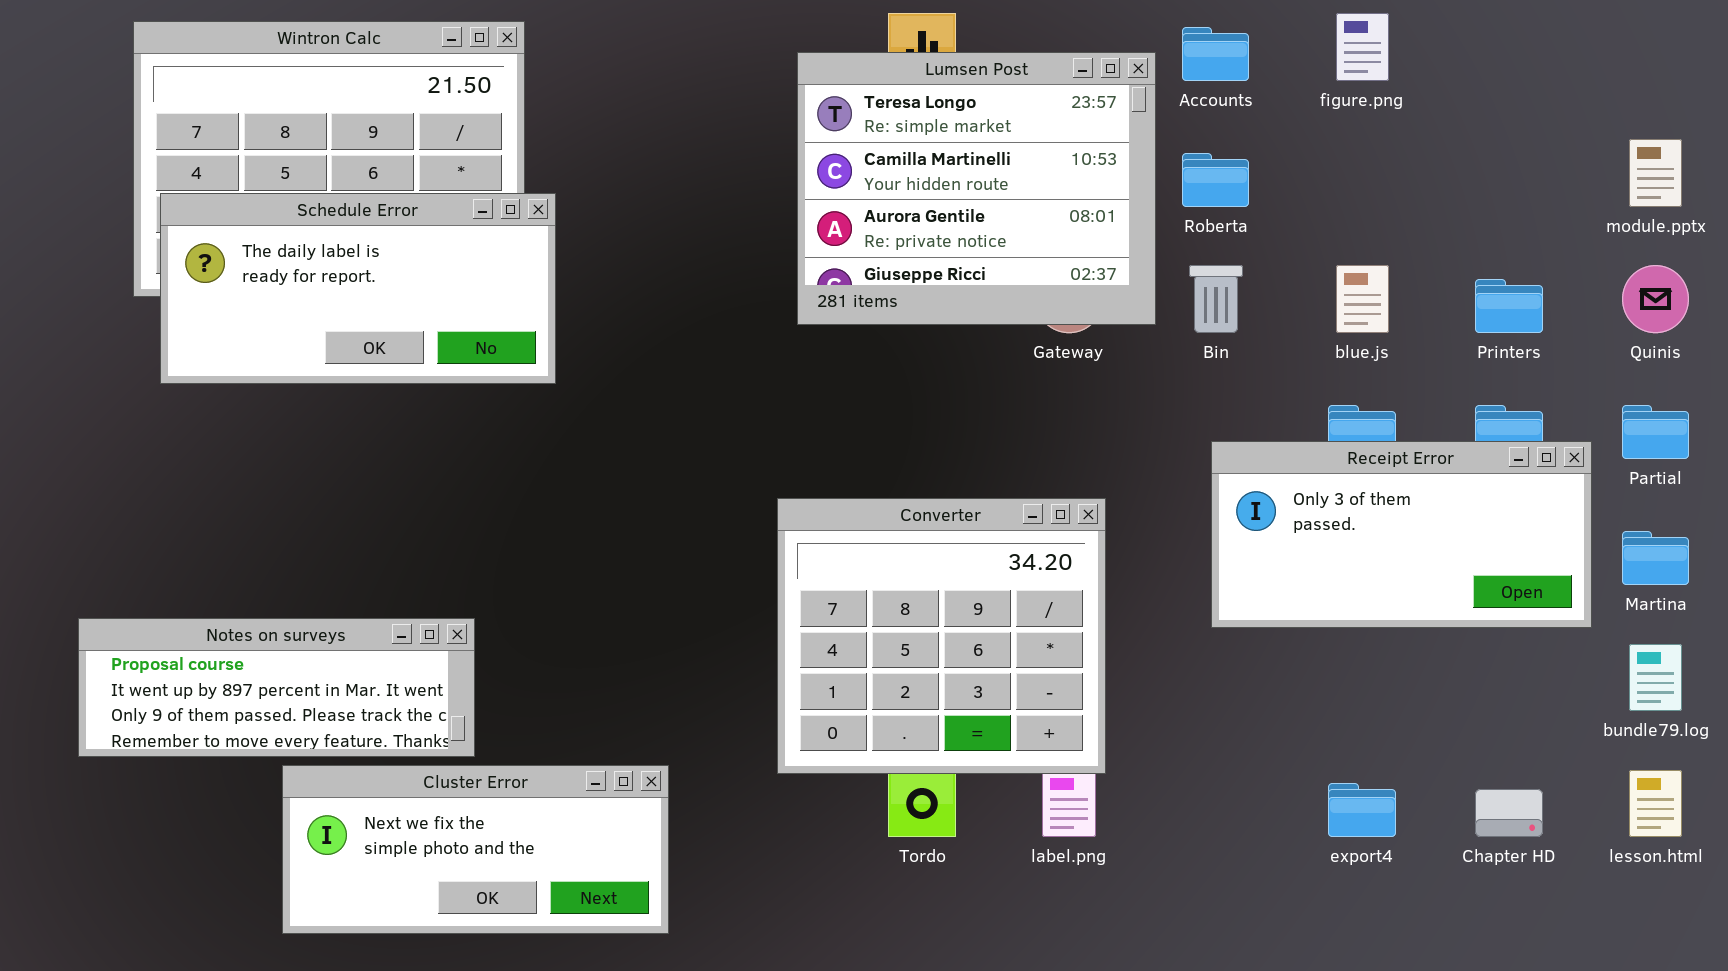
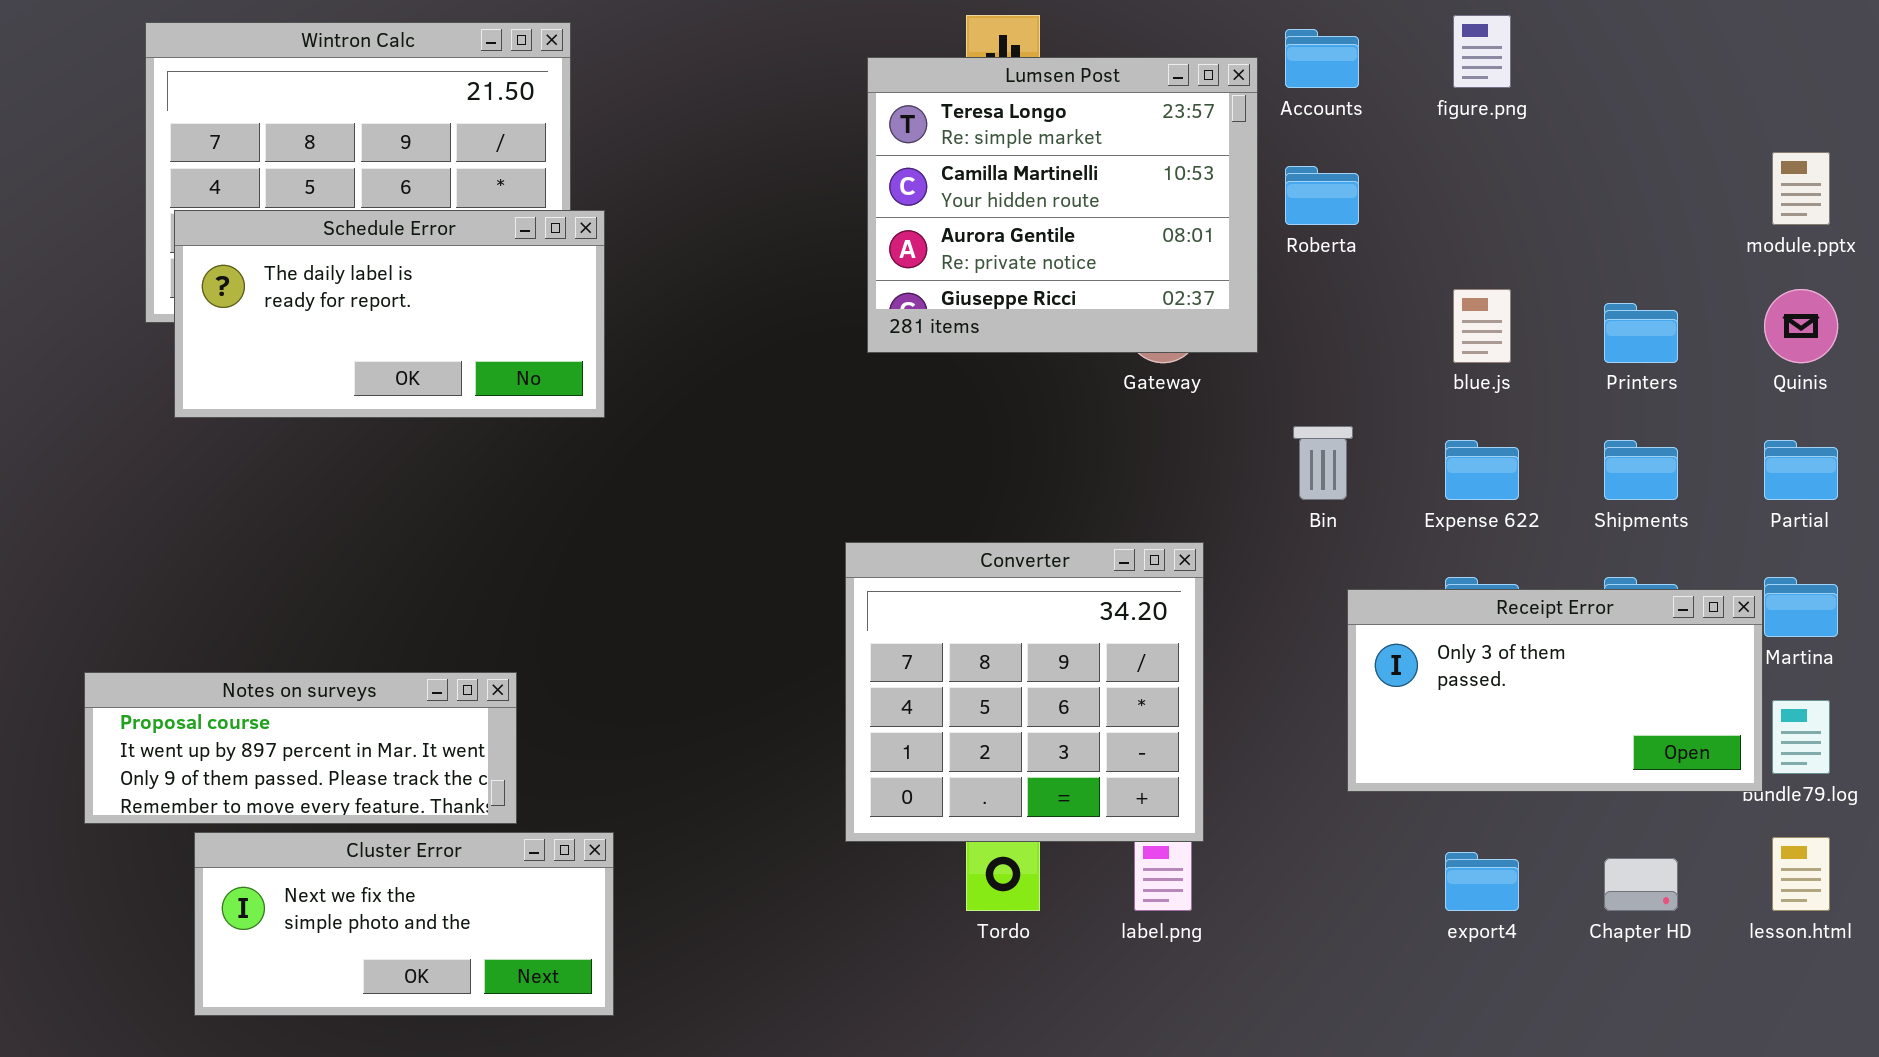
Bin: [1189,265,1243,333] -> [1293,426,1353,500], moved
Receipt Error: [1211,441,1592,628] -> [1347,589,1763,792], moved
Cluster Error: [282,765,669,934] -> [194,832,614,1016], moved

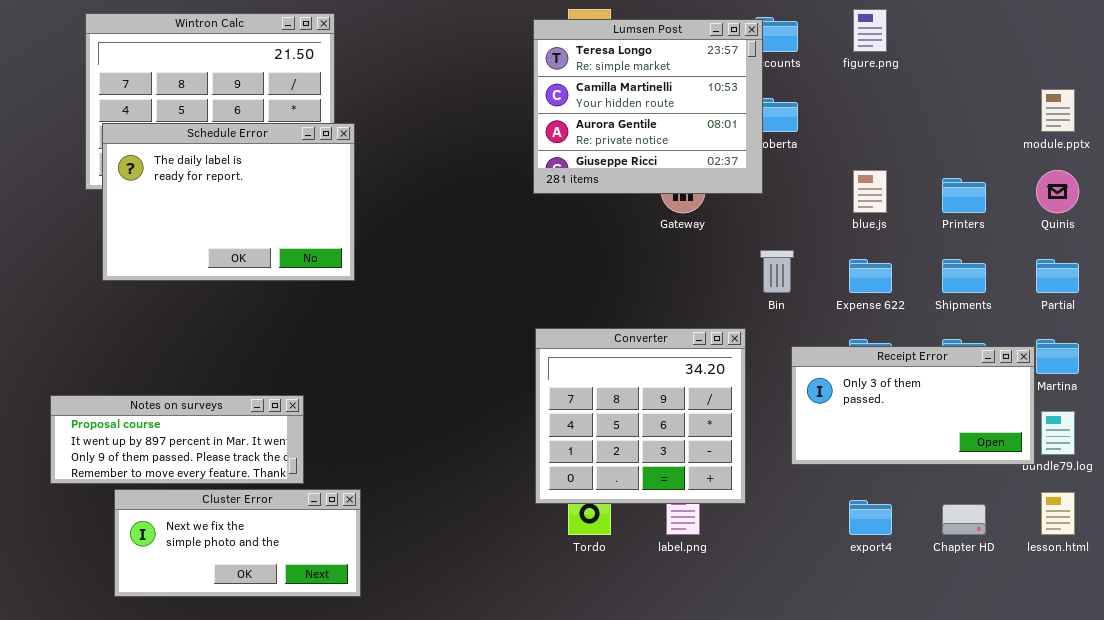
Lumsen Post: [867,57,1258,353] -> [533,19,763,194], moved
Schedule Error: [174,210,605,418] -> [102,123,355,281], resized
Converter: [845,542,1204,842] -> [535,328,746,504], moved

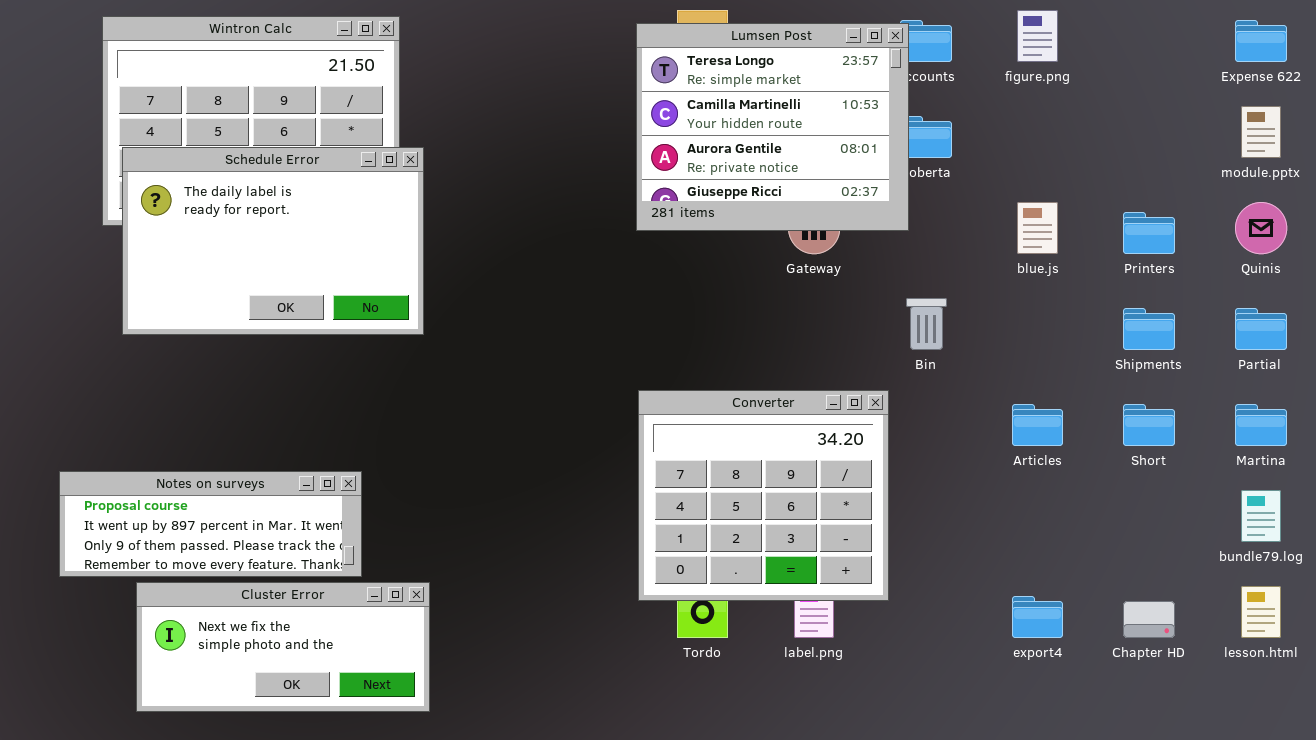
Expense 622: [849,259,892,293] -> [1235,20,1287,62], moved
Receipt Error: [791,346,1035,465] -> none, closed

